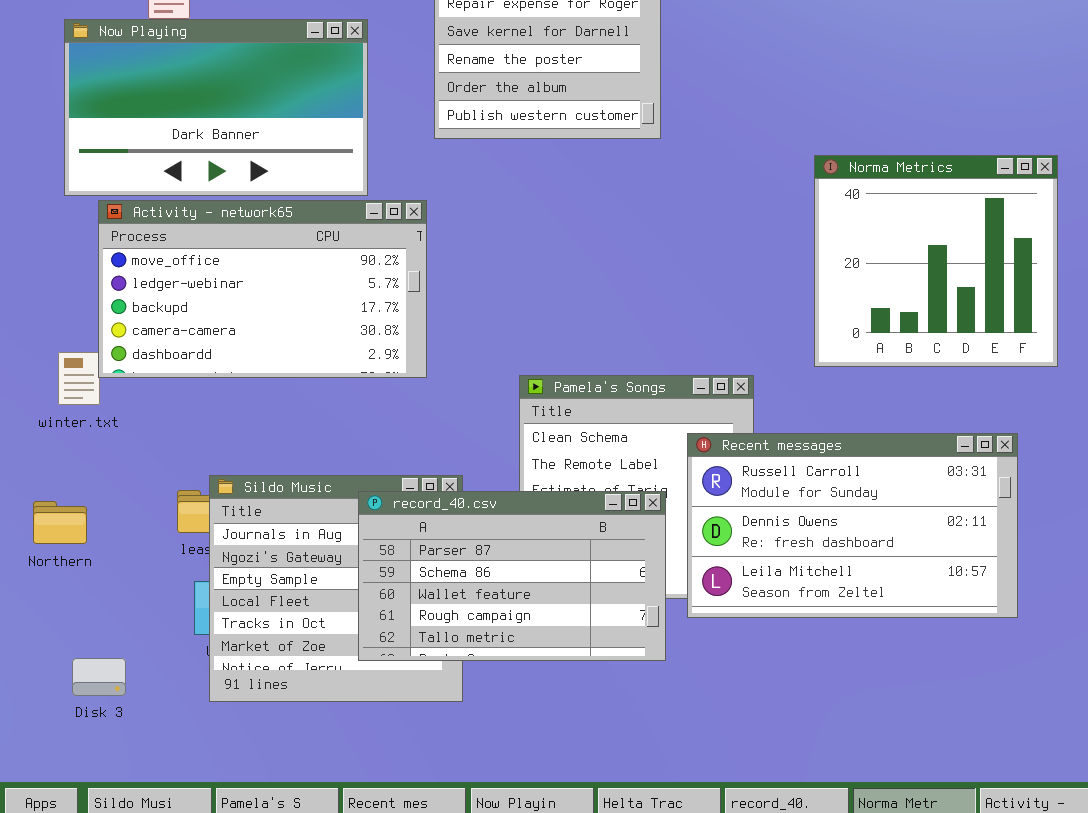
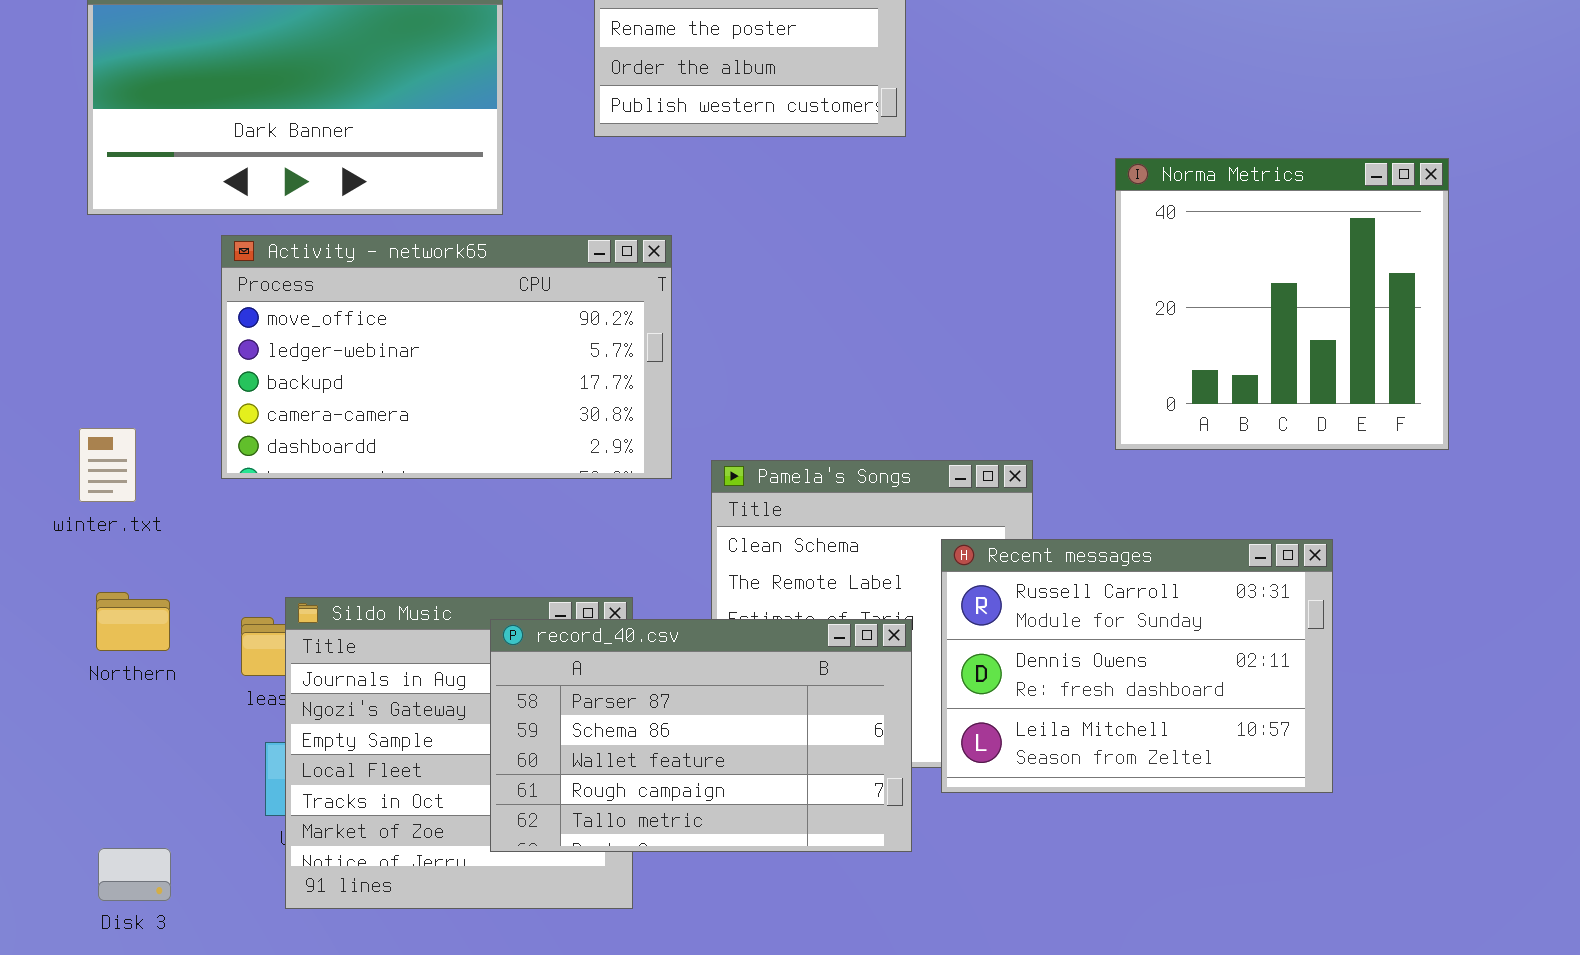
Activity - network65: [98,200,427,378] -> [221,235,672,479], moved
Recent messages: [687,433,1018,618] -> [941,539,1333,793], resized
Northern: [33,501,87,544] -> [96,592,170,651], moved

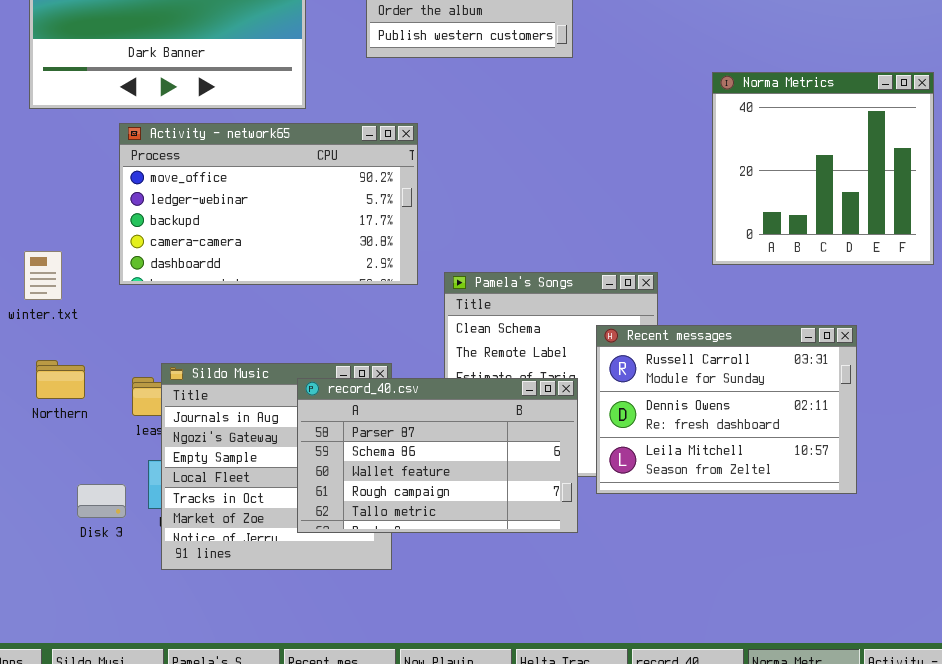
Disk 3: [98,848,171,901] -> [77,484,126,518], moved

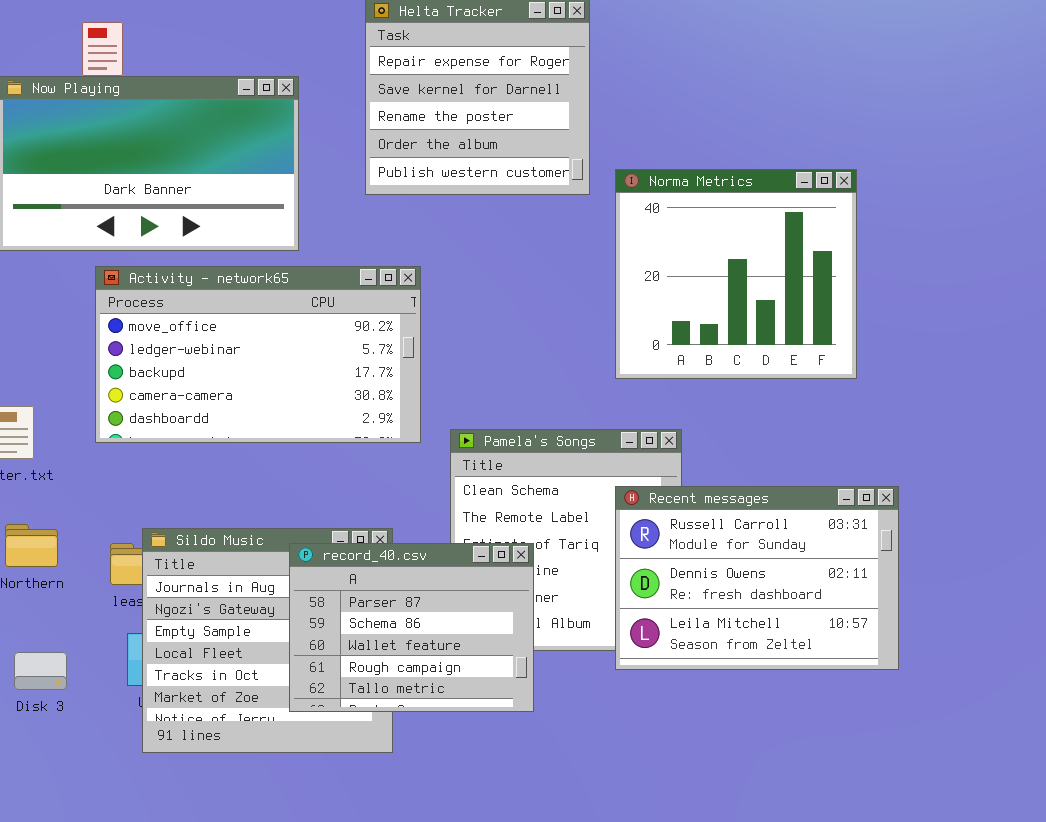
Norma Metrics: [712,72,934,265] -> [615,169,857,379], moved
record_40.csv: [297,378,578,533] -> [289,543,534,712], resized
Disk 3: [77,484,126,518] -> [14,652,67,690], moved

